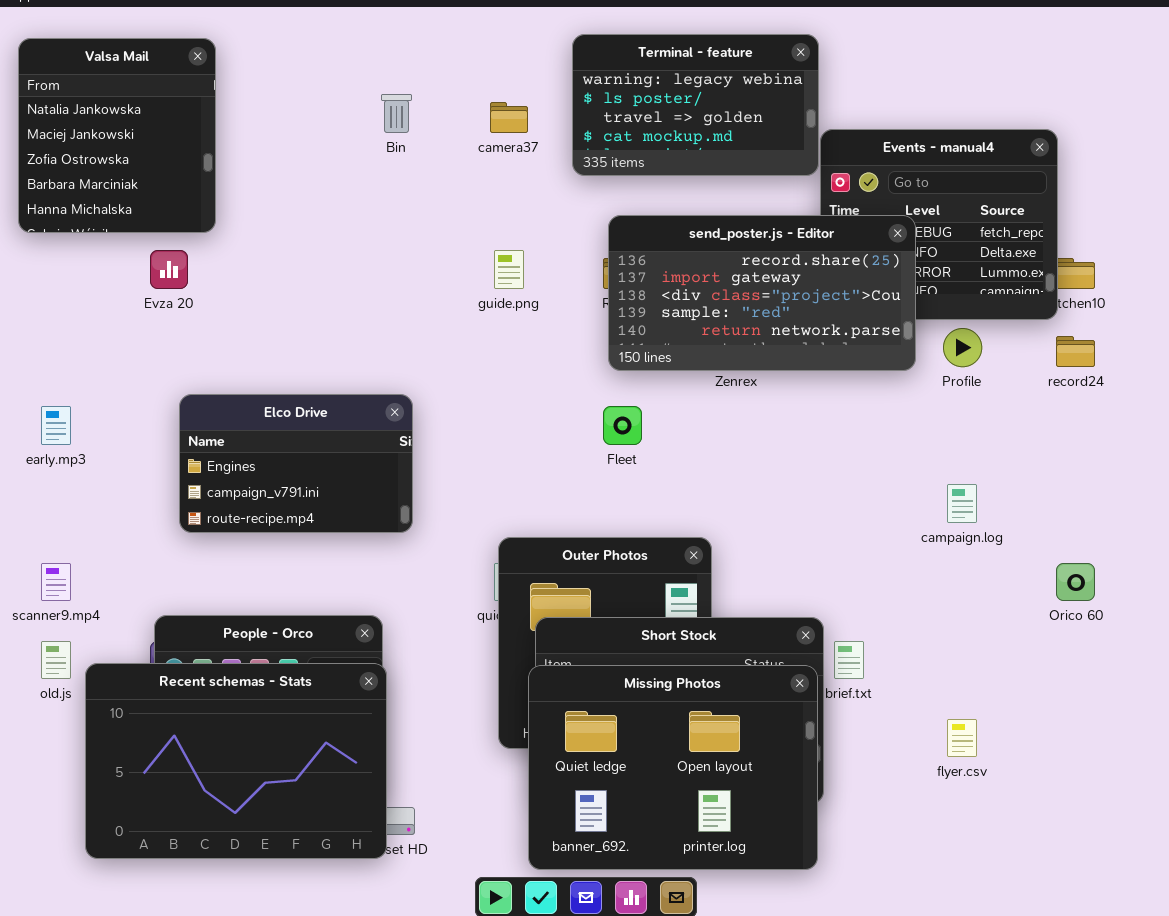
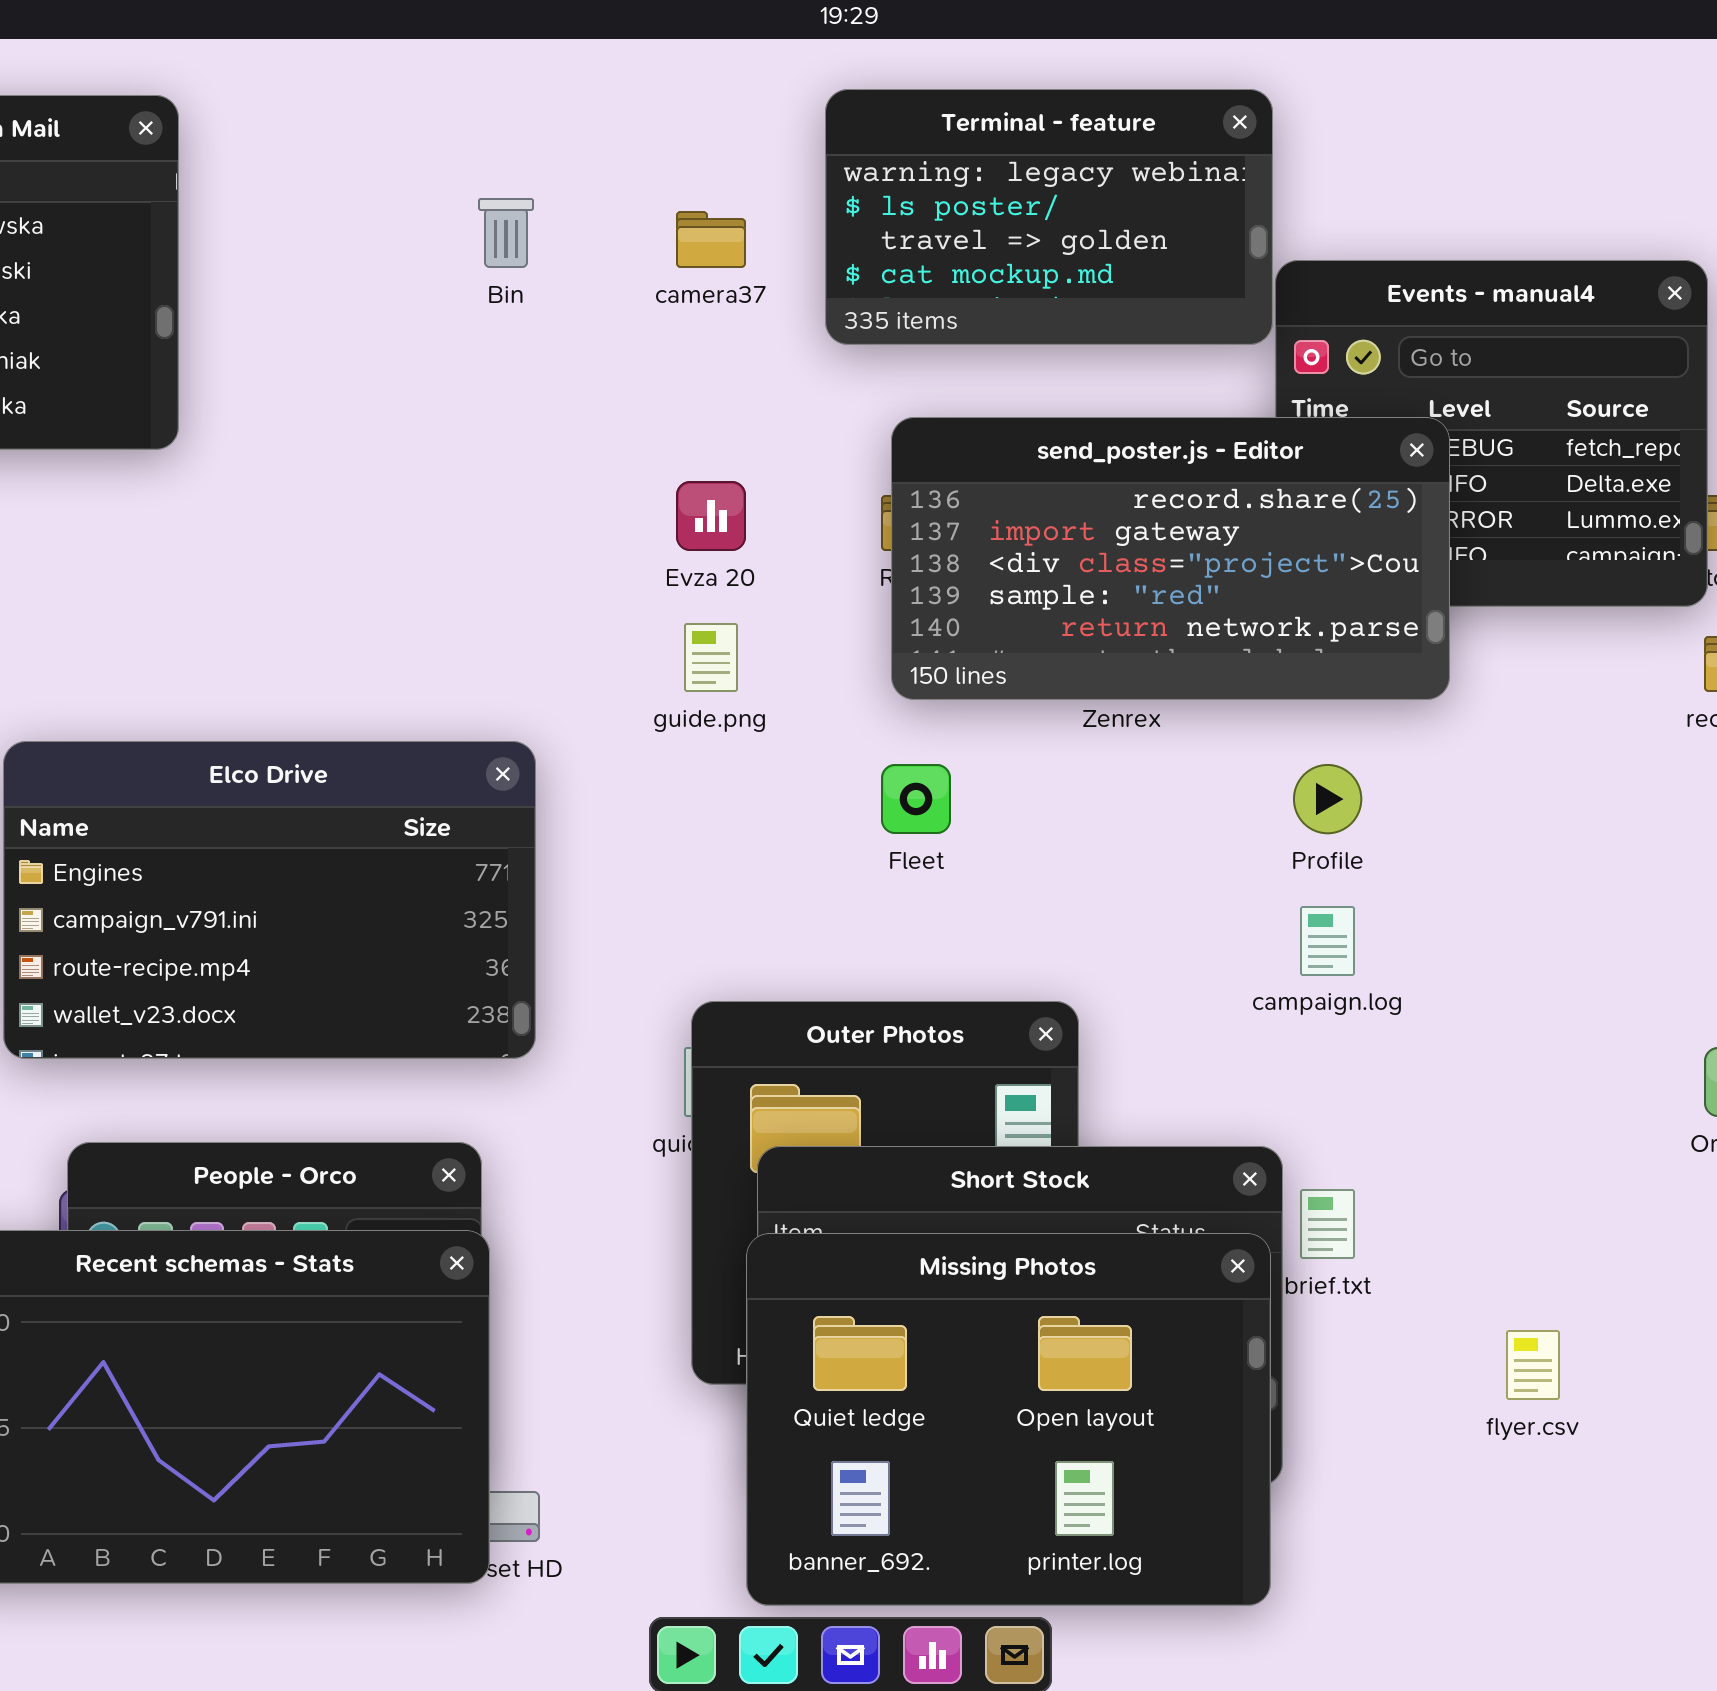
Evza 20: [150,250,188,289] -> [676,481,746,551], moved
guide.png: [494,250,524,289] -> [684,623,738,692], moved
Profile: [943,328,982,367] -> [1293,764,1362,834], moved
Elco Drive: [179,394,413,533] -> [3,741,536,1059], resized
campaign.log: [947,484,977,523] -> [1300,906,1355,976], moved

